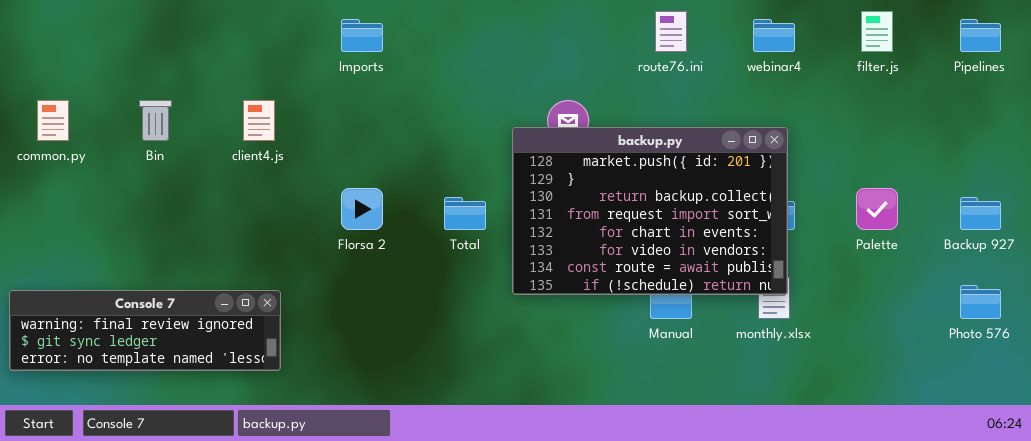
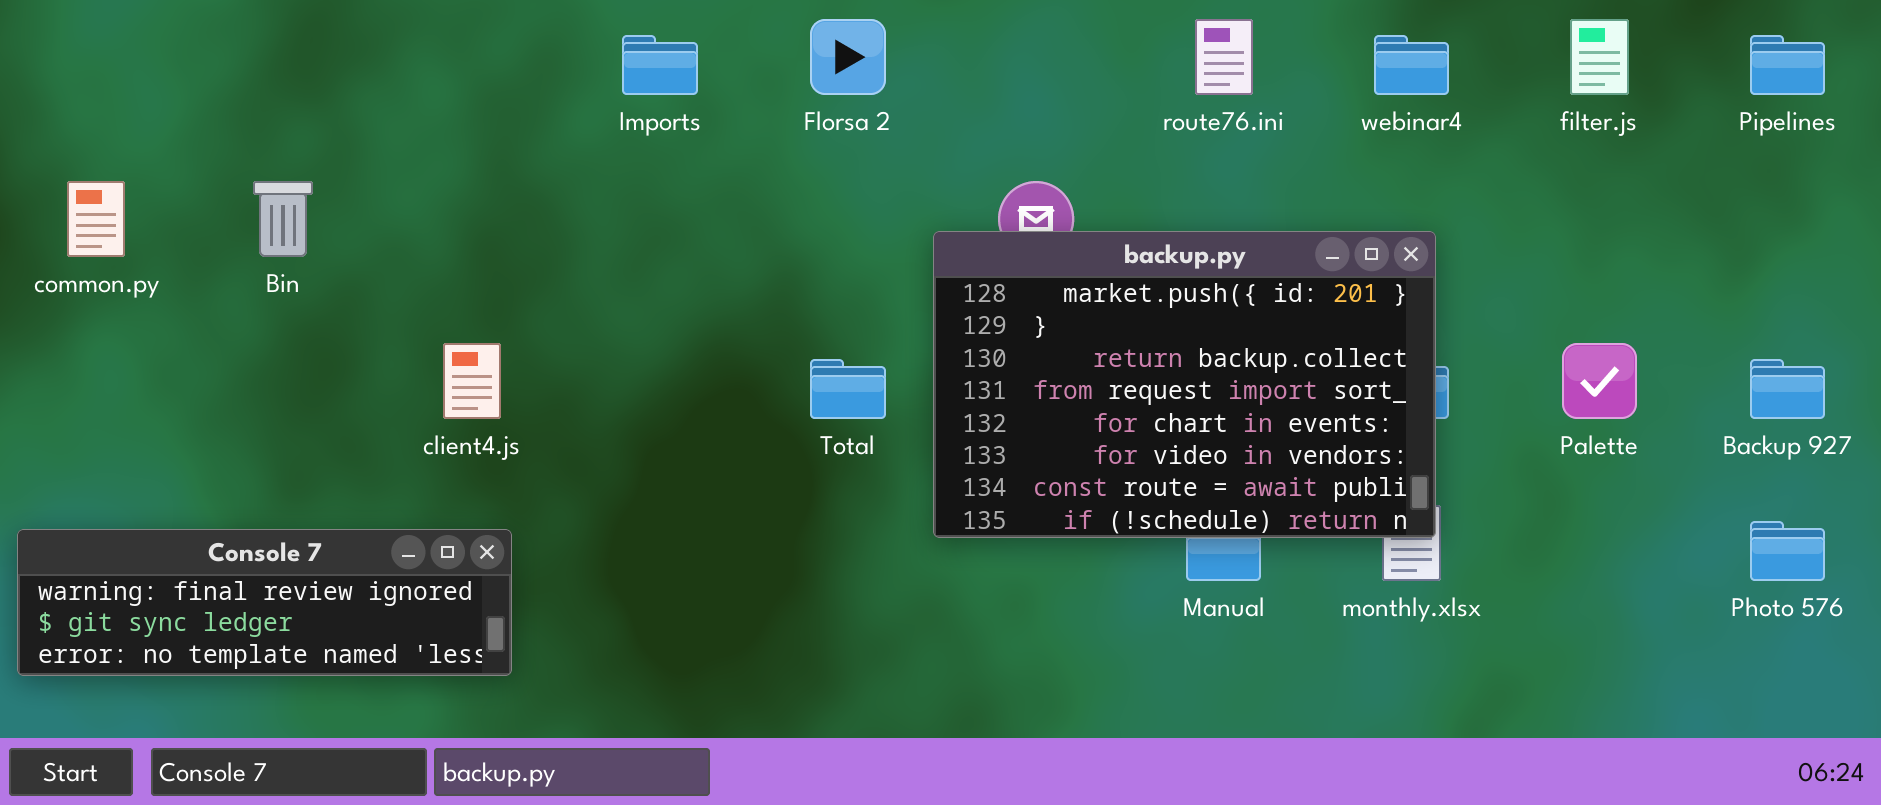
client4.js: [243,100,275,141] -> [443,343,501,419], moved
Florsa 2: [341,188,383,230] -> [810,19,886,95], moved

